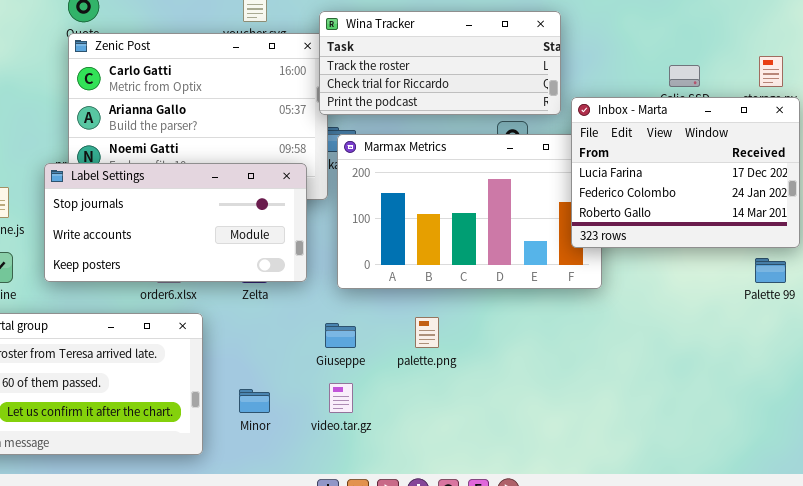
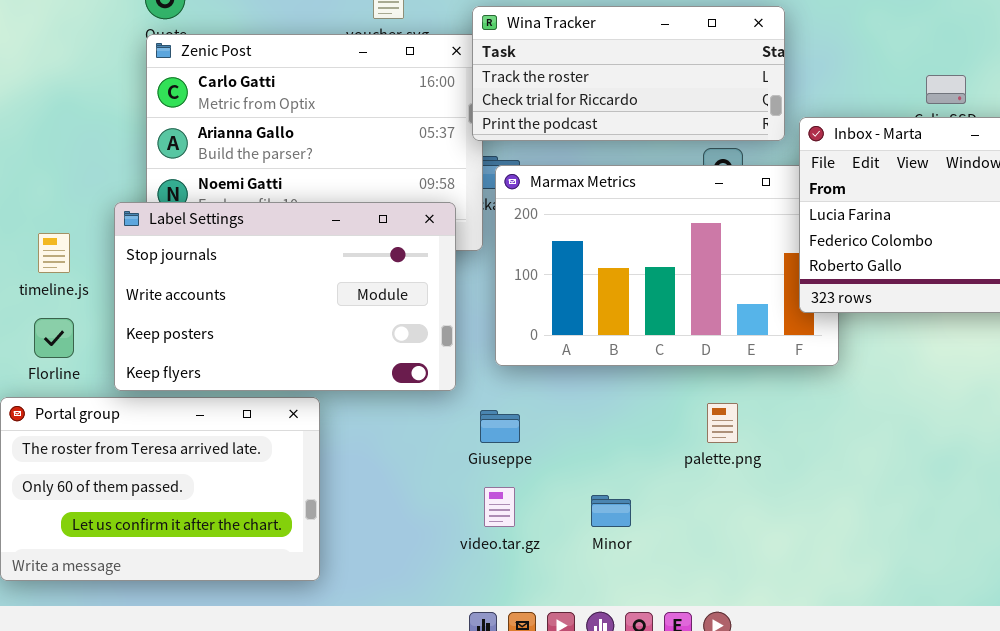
Label Settings: [44,163,307,282] -> [114,202,456,391], resized
palette.png: [415,317,439,348] -> [707,403,738,443], moved
Minor: [239,389,270,413] -> [591,495,631,527], moved

